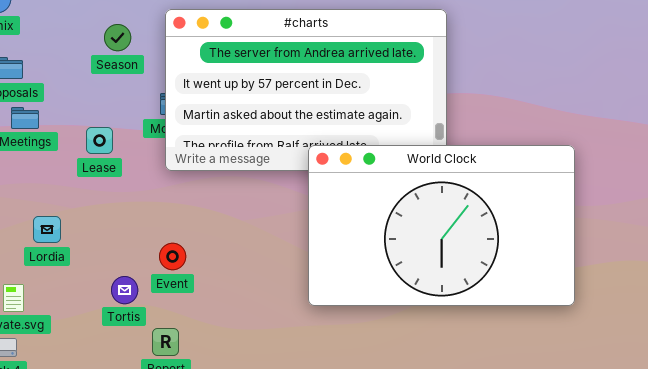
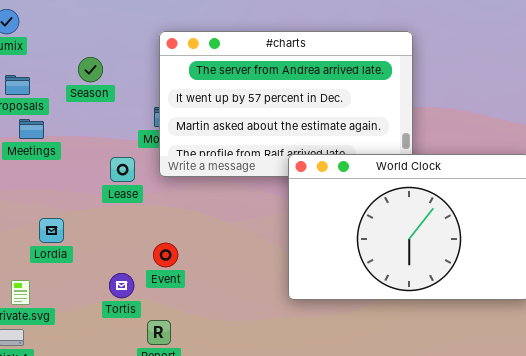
Season: [104,24,131,51] -> [78,57,103,82], moved
Lease: [86,127,113,154] -> [110,157,135,182], moved

